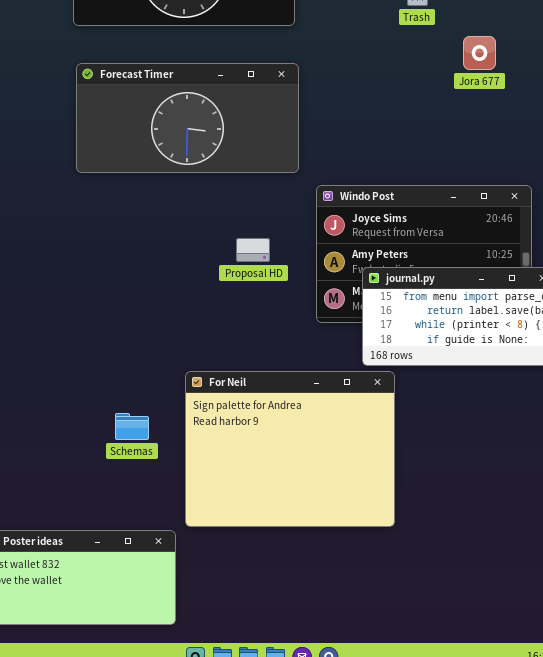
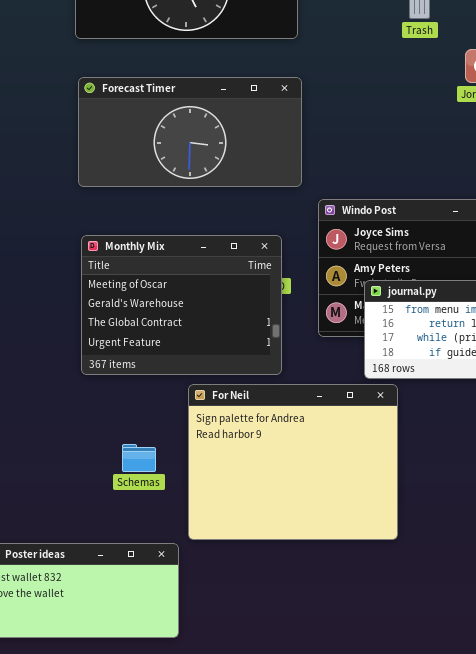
Monthly Mix: none -> [81,235,282,375], opened
Schemas: [115,413,149,440] -> [122,444,156,472], moved

